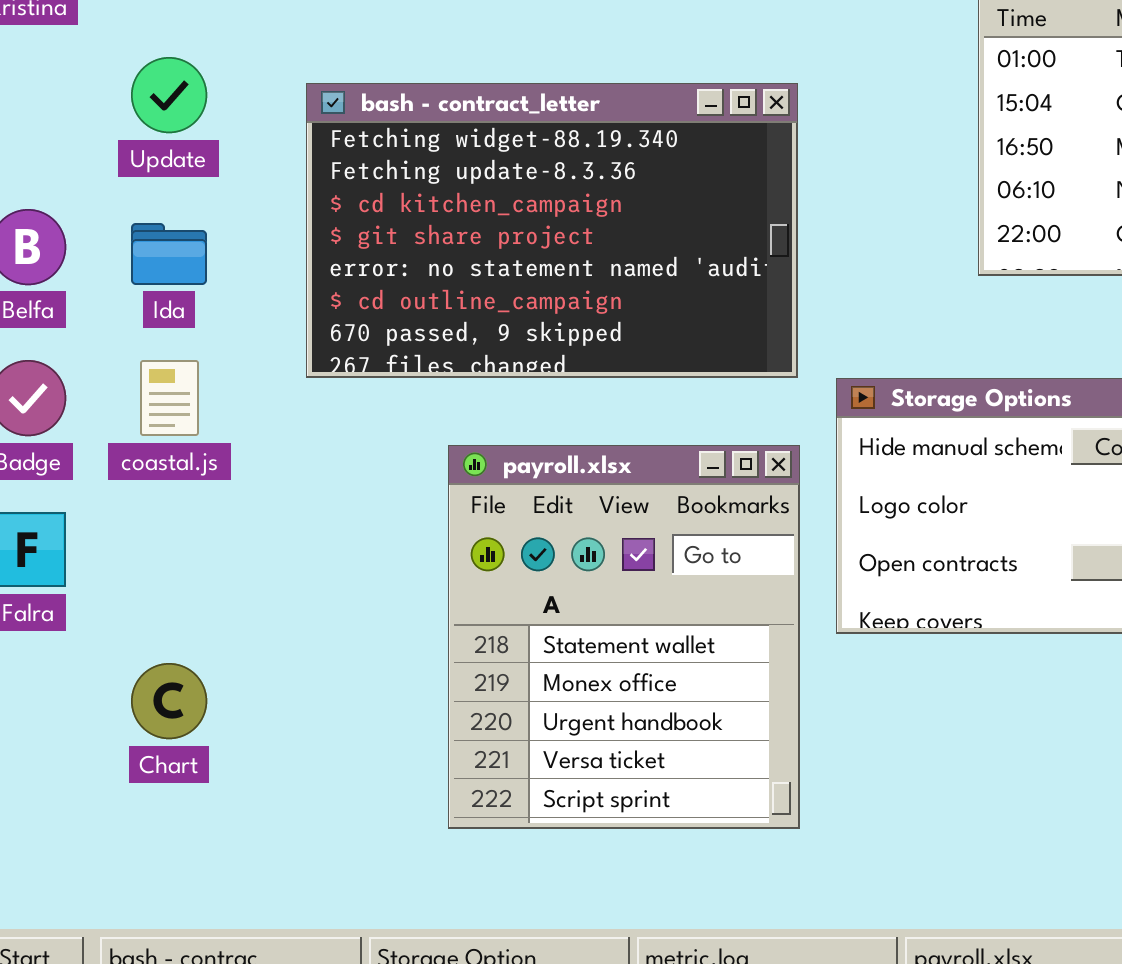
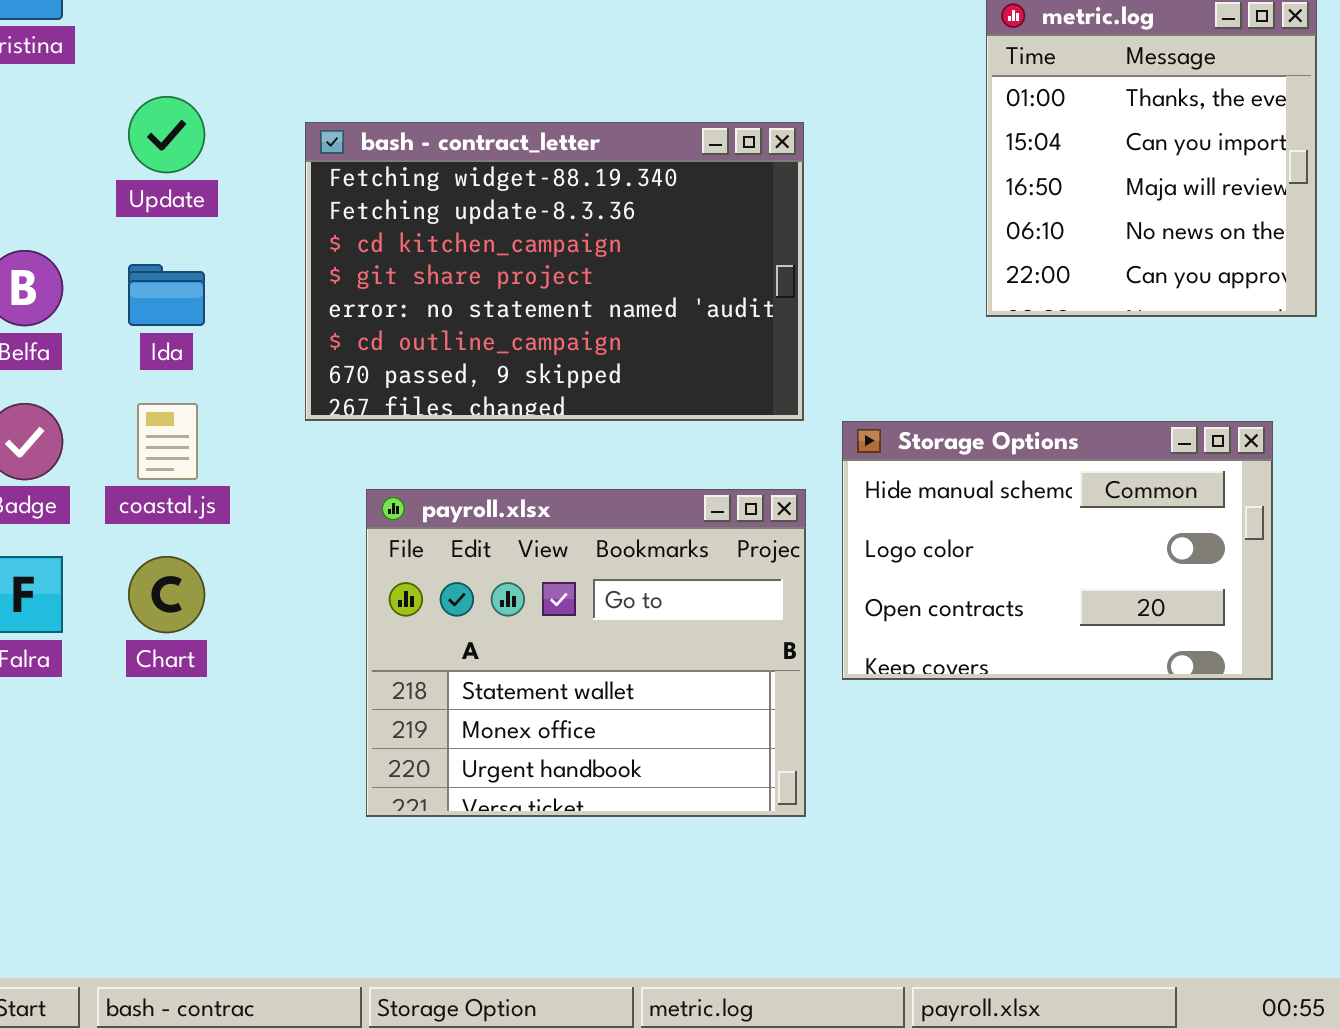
payroll.xlsx: [448,445,800,829] -> [366,489,806,817], resized
Chart: [131,663,207,739] -> [128,556,205,633], moved

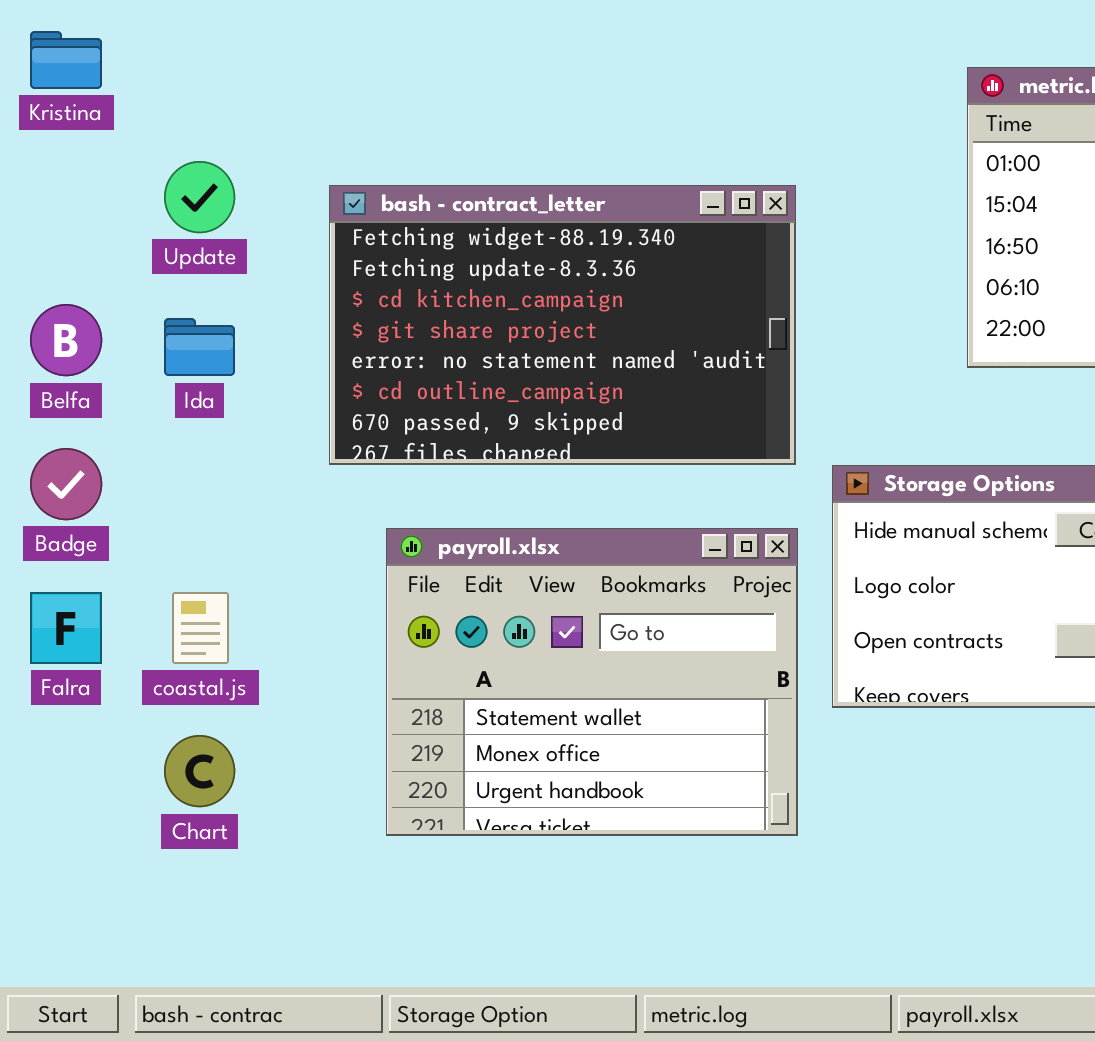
coastal.js: [137,403,198,480] -> [172,592,229,664], moved
Chart: [128,556,205,633] -> [164,735,235,807], moved

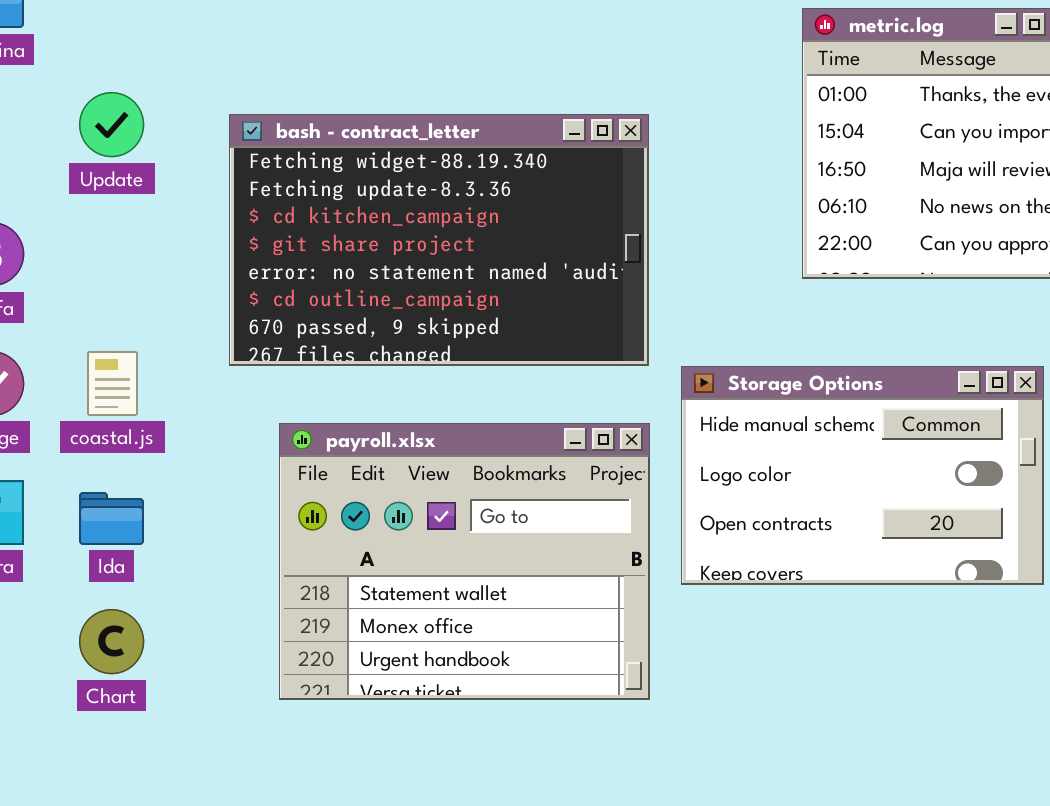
Ida: [164,318,235,376] -> [79,492,144,545], moved
coastal.js: [172,592,229,664] -> [87,351,138,416], moved

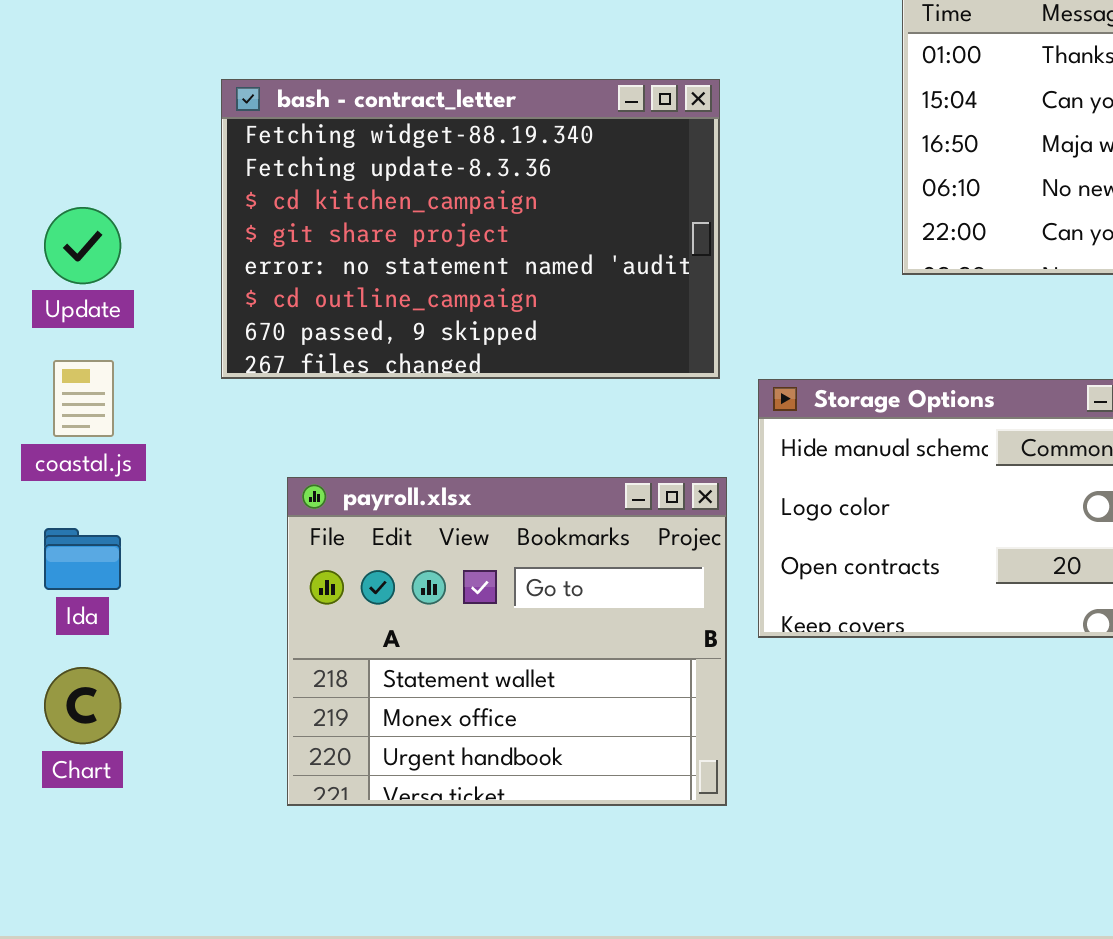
Update: [79,92,144,157] -> [44,207,121,284], moved
payroll.xlsx: [279,423,650,700] -> [287,477,727,806], moved

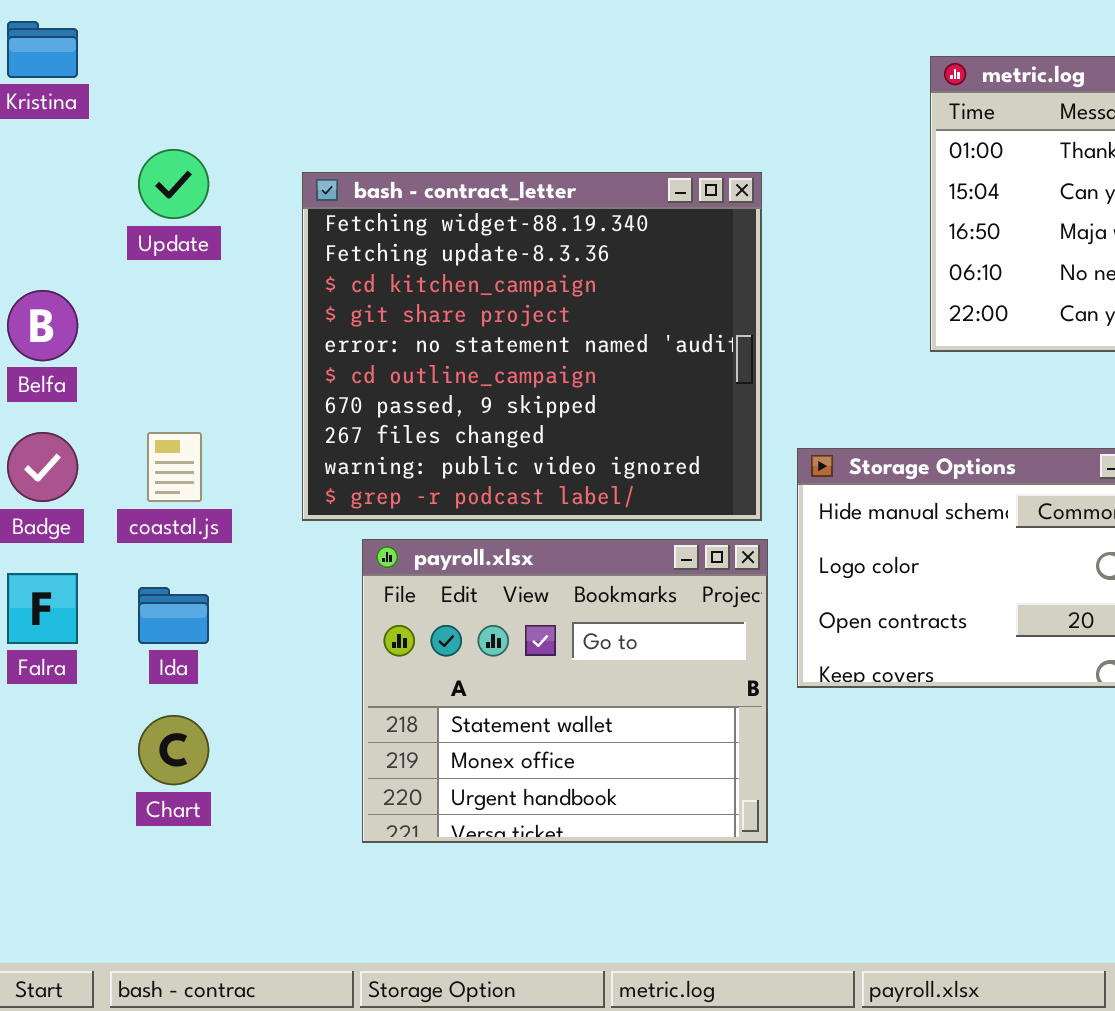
bash - contract_letter: [221,79,720,379] -> [302,172,762,521], resized
Update: [44,207,121,284] -> [138,149,209,219], moved

